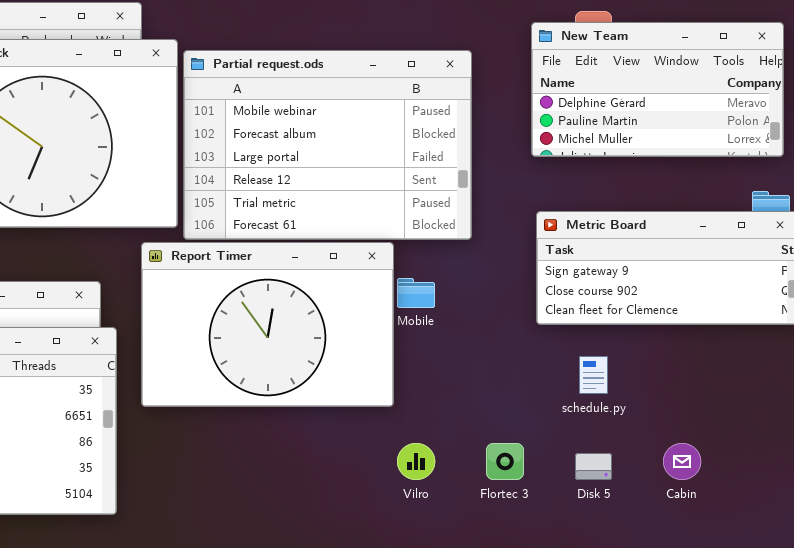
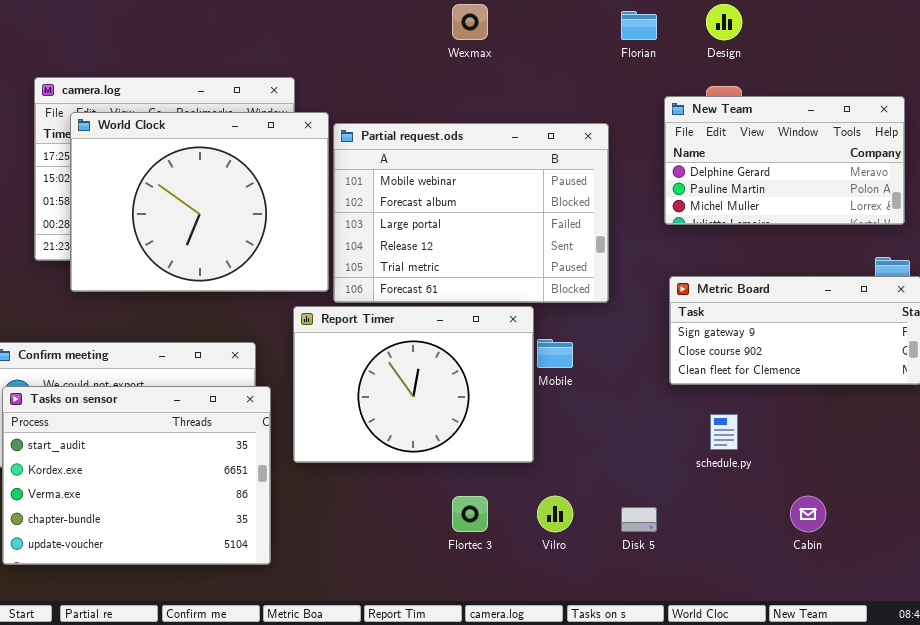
Flortec 3: [486,443,524,480] -> [452,496,488,532], moved
Disk 5: [575,453,612,480] -> [621,507,657,532], moved

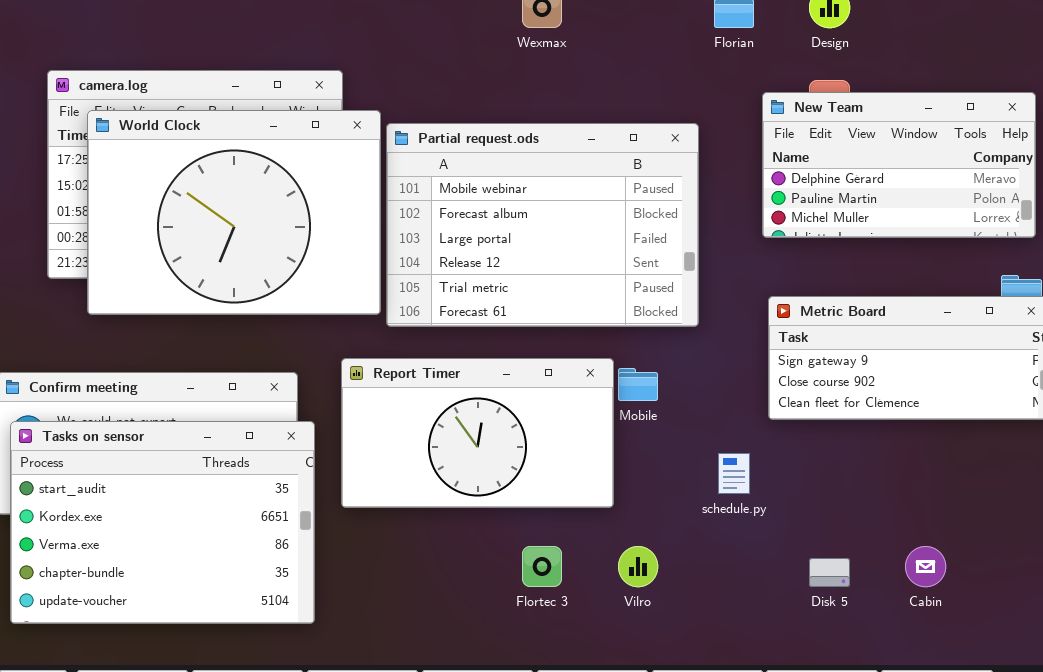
Report Timer: [293,306,534,463] -> [341,358,614,508], resized
schedule.py: [710,414,738,450] -> [718,453,750,494], moved
Disk 5: [621,507,657,532] -> [809,558,850,587], moved

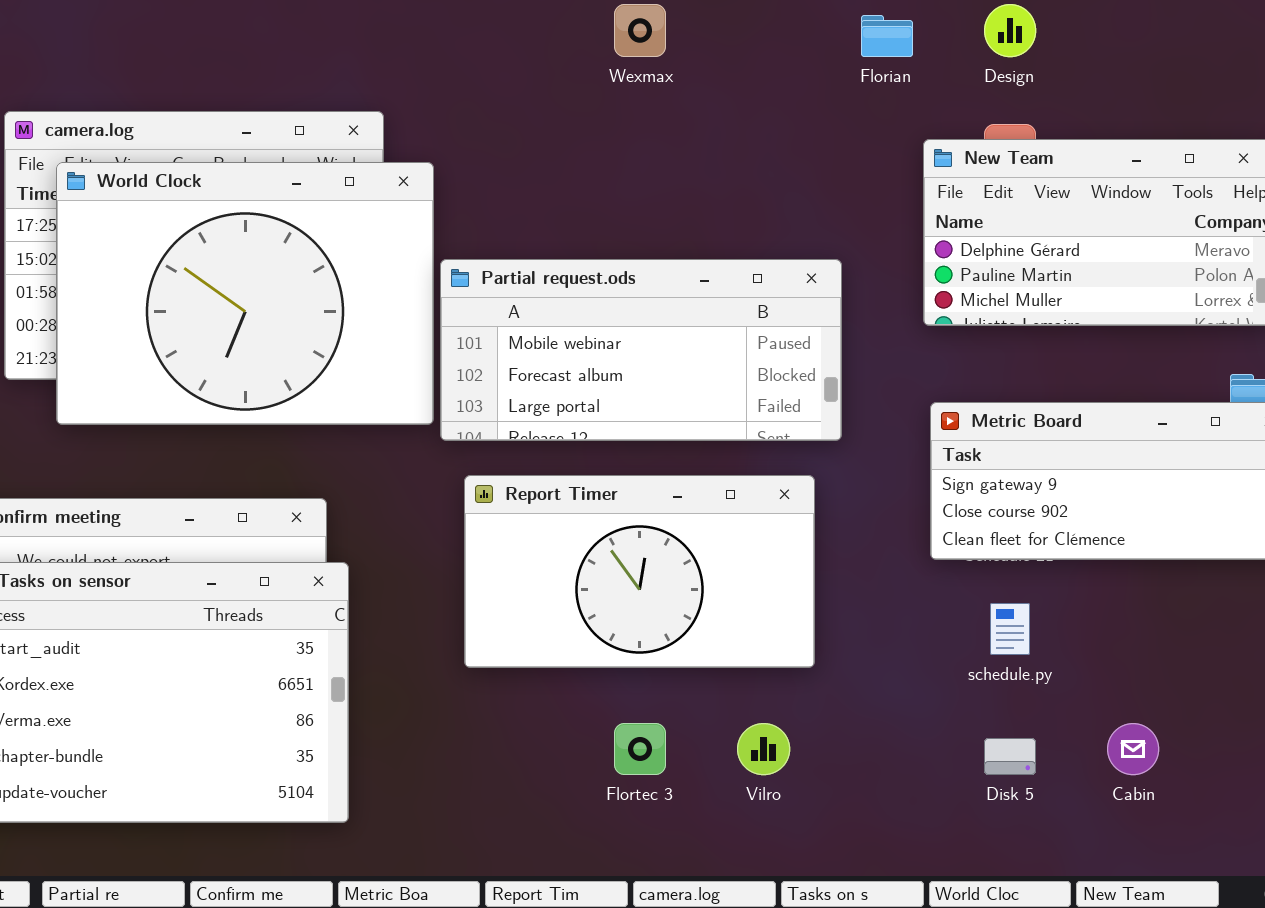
Partial request.ods: [386,123,699,327] -> [440,259,842,441], resized
Report Timer: [341,358,614,508] -> [464,475,815,668], moved
schedule.py: [718,453,750,494] -> [990,603,1030,655], moved

